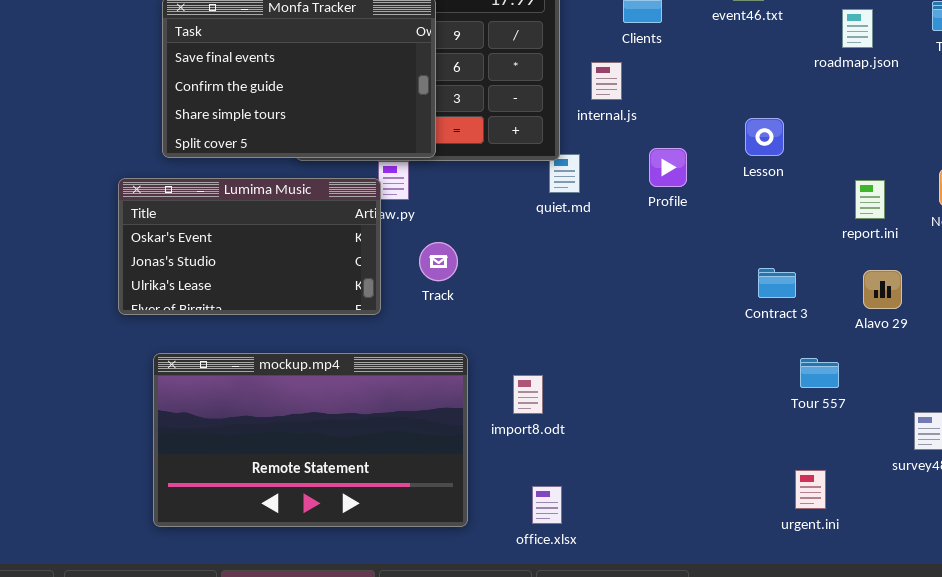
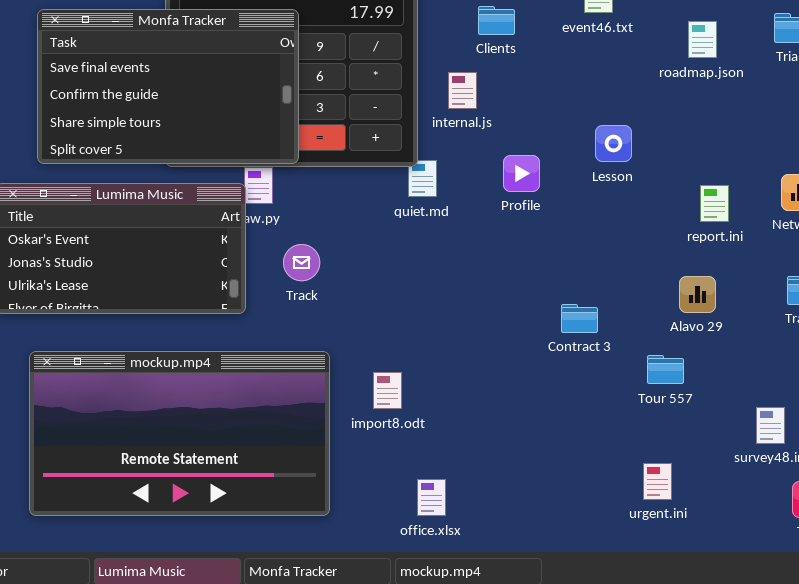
Contract 3: [758,268,796,298] -> [561,304,598,333], moved
Alavo 29: [863,270,902,309] -> [679,276,716,313], moved
office.xlsx: [532,486,562,524] -> [417,479,446,516], moved

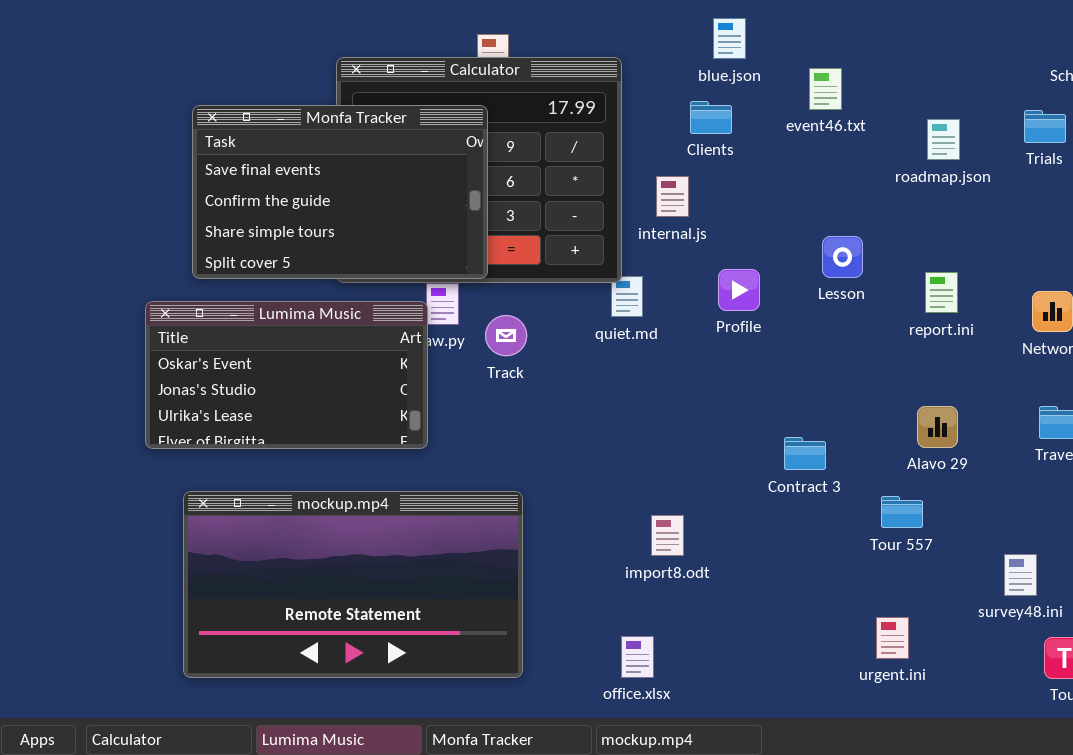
report.ini: [700,185,729,222] -> [925,272,958,313], moved
Track: [283,244,320,281] -> [485,315,527,356], moved
import8.odt: [373,372,402,409] -> [651,515,684,556], moved

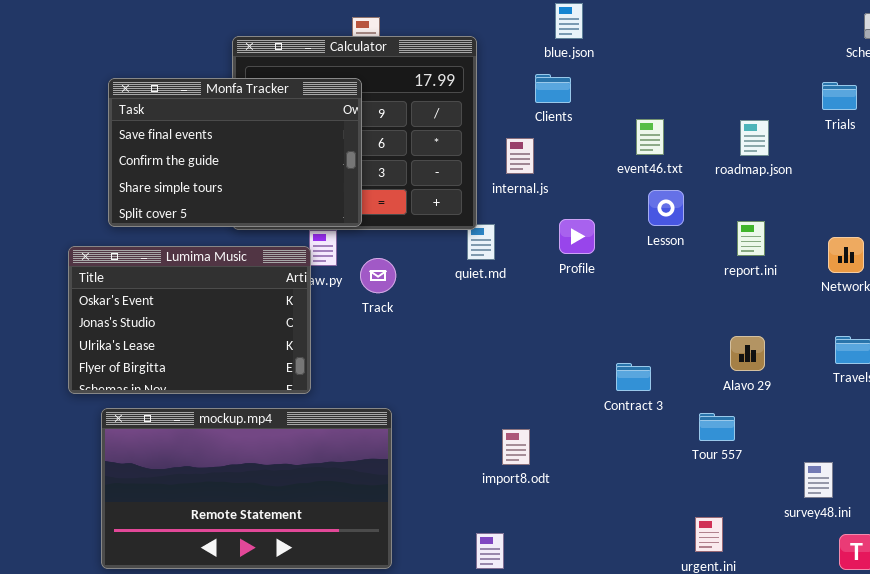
event46.txt: [809,68,842,110] -> [636,119,664,155], moved
roadmap.json: [927,119,960,160] -> [740,120,769,156], moved
Lumima Music: [145,301,428,449] -> [68,246,311,394], resized

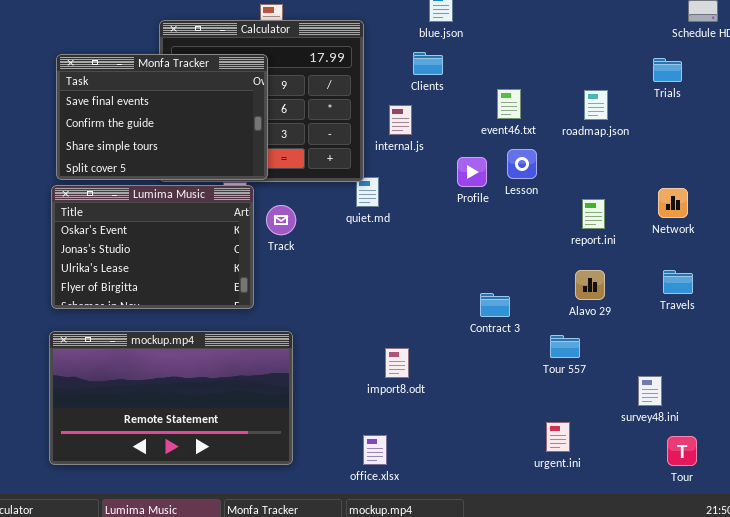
Profile: [559,219,595,254] -> [457,157,487,187], moved
report.ini: [737,221,765,256] -> [582,199,605,229], moved
Lumima Music: [68,246,311,394] -> [51,185,254,309], moved

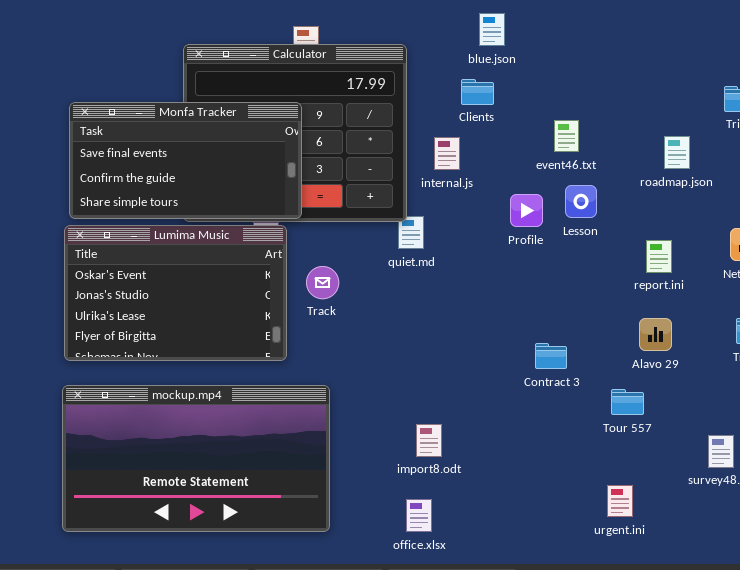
Monfa Tracker: [56,54,268,180] -> [69,102,302,219], resized
roadmap.json: [584,90,608,120] -> [664,136,690,169], moved
Track: [266,205,296,235] -> [306,266,339,299], moved
import8.odt: [385,348,409,378] -> [416,424,442,457], moved

